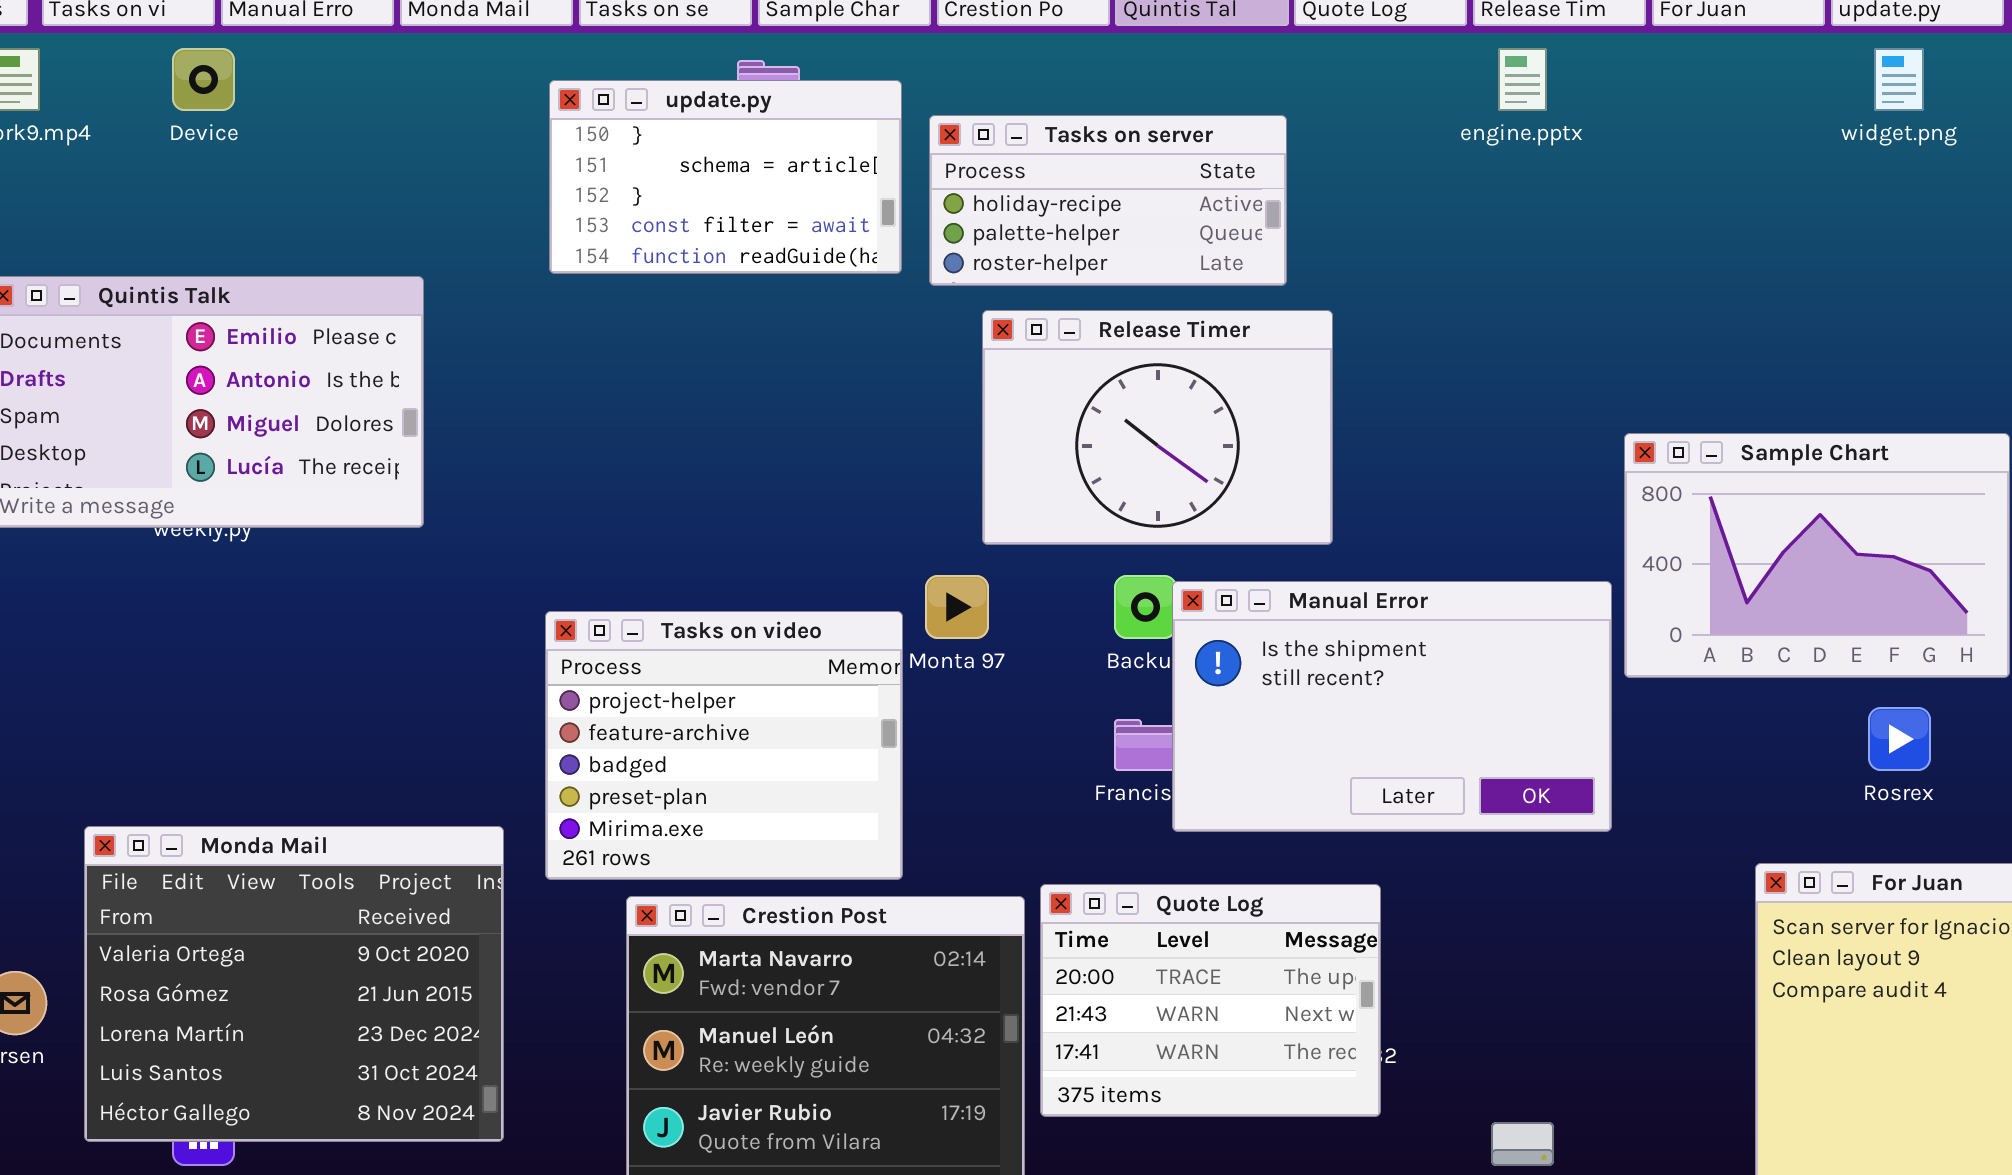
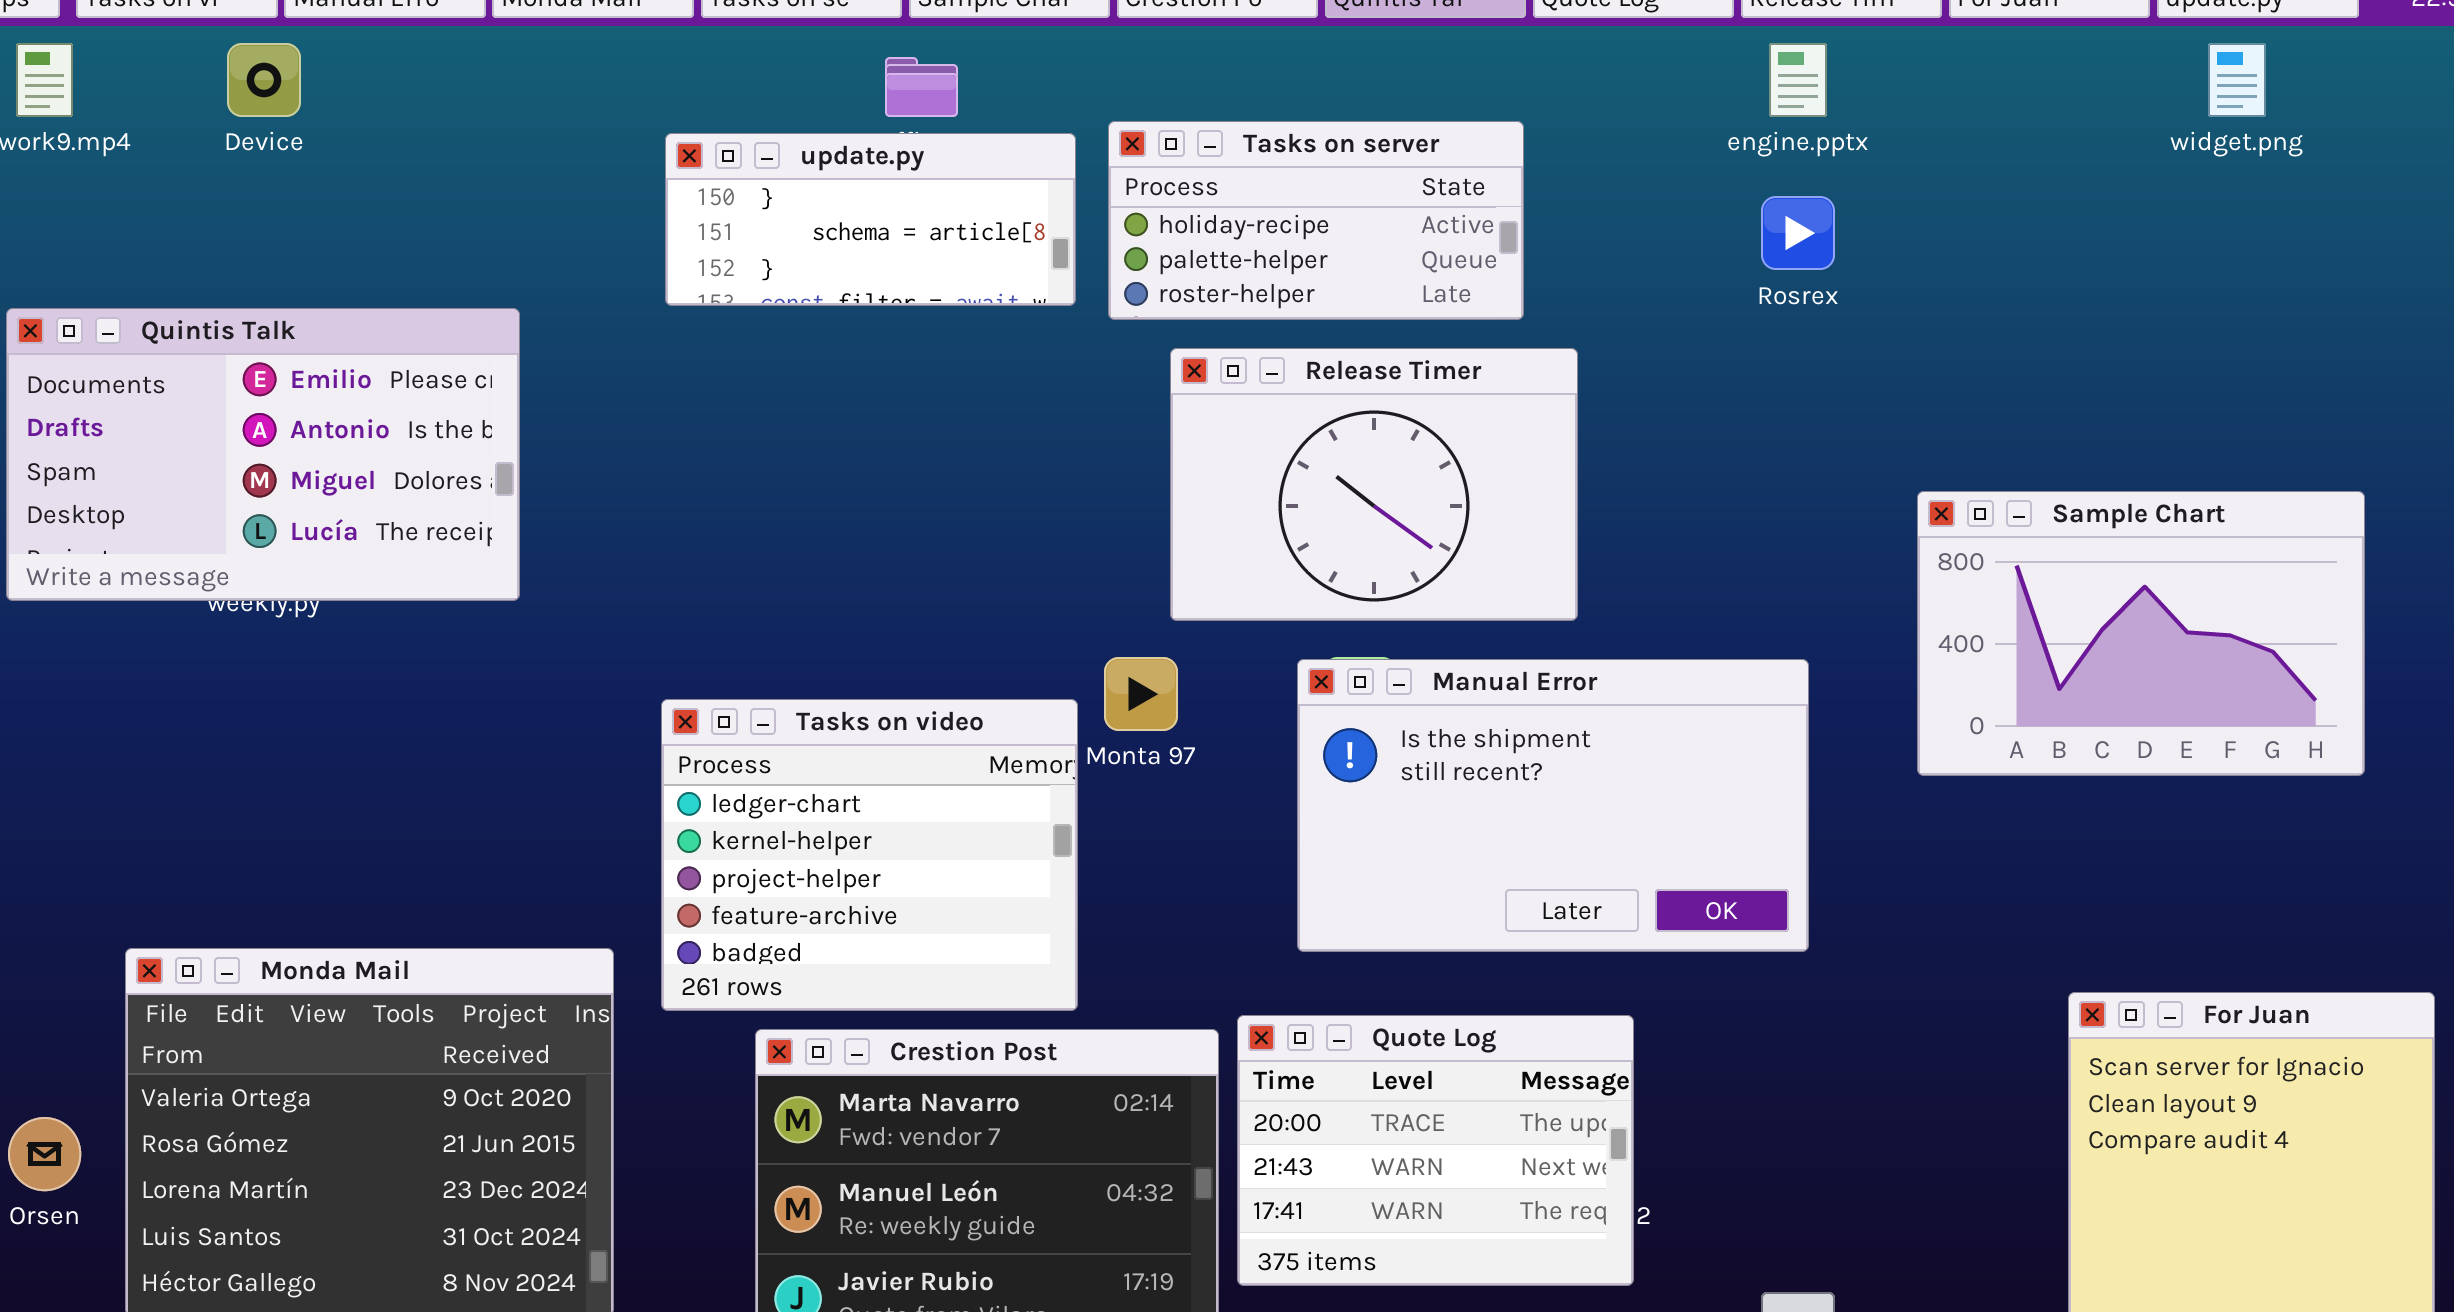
update.py: [549,80,902,274] -> [665,133,1076,306], resized
Manual Error: [1172,581,1612,832] -> [1297,659,1809,952], moved
Tasks on video: [545,611,903,880] -> [661,699,1078,1011], scrolled up 2 rows
Rosrex: [1868,707,1931,771] -> [1761,196,1835,270], moved

